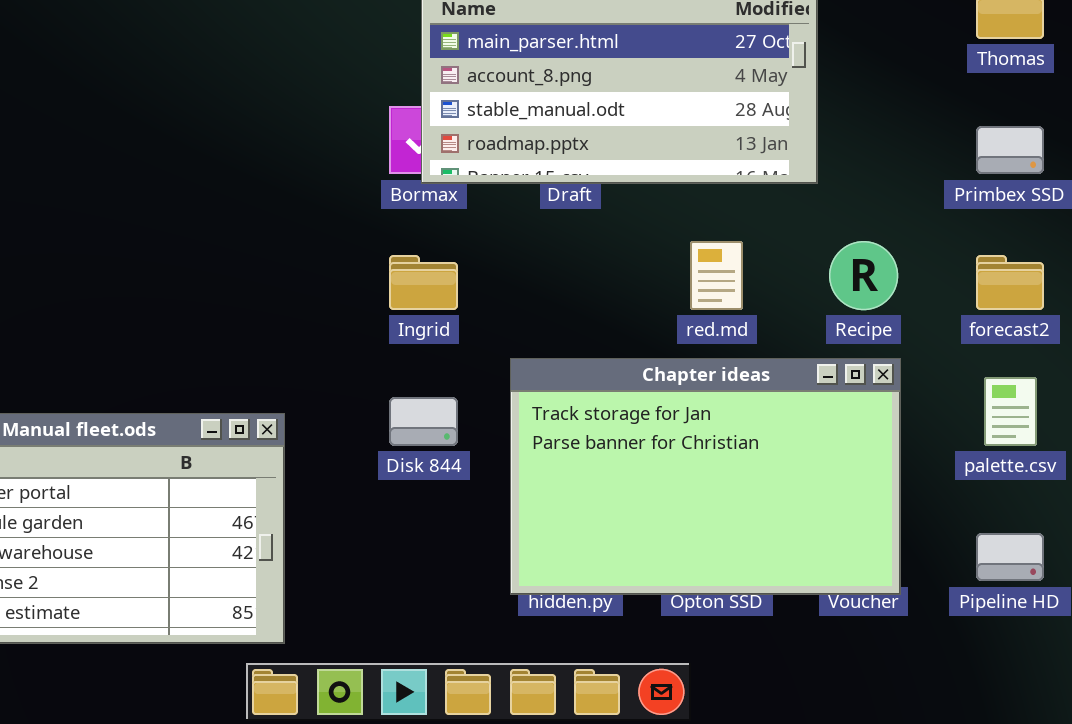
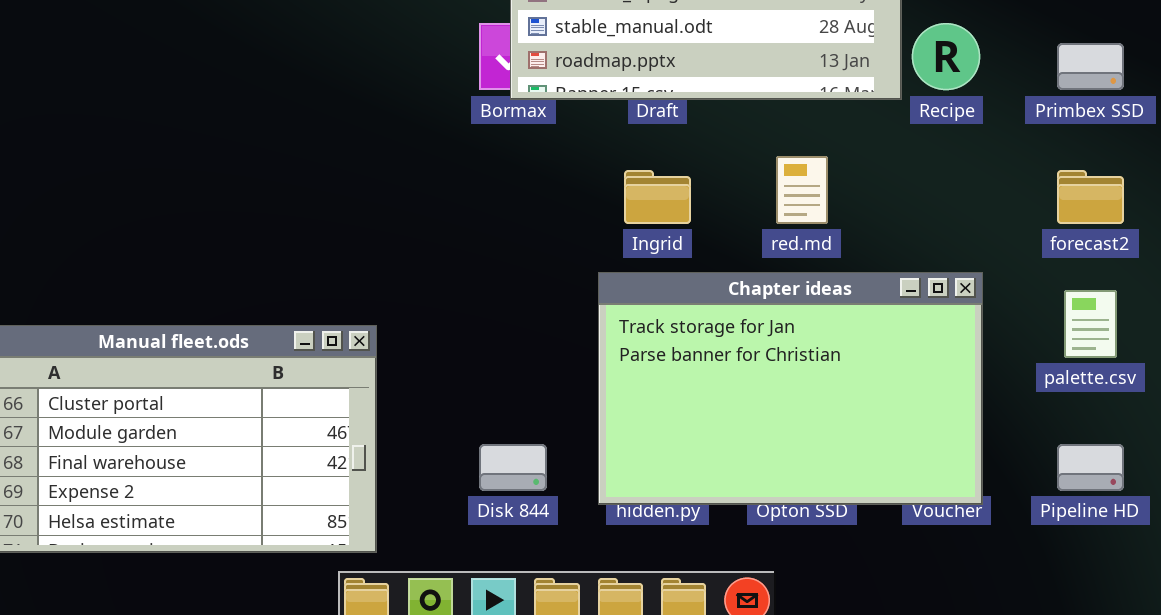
Recipe: [829,241,898,310] -> [912,23,980,90], moved
Ingrid: [389,255,458,310] -> [624,170,691,224], moved
Disk 844: [389,397,458,446] -> [479,444,547,491], moved

